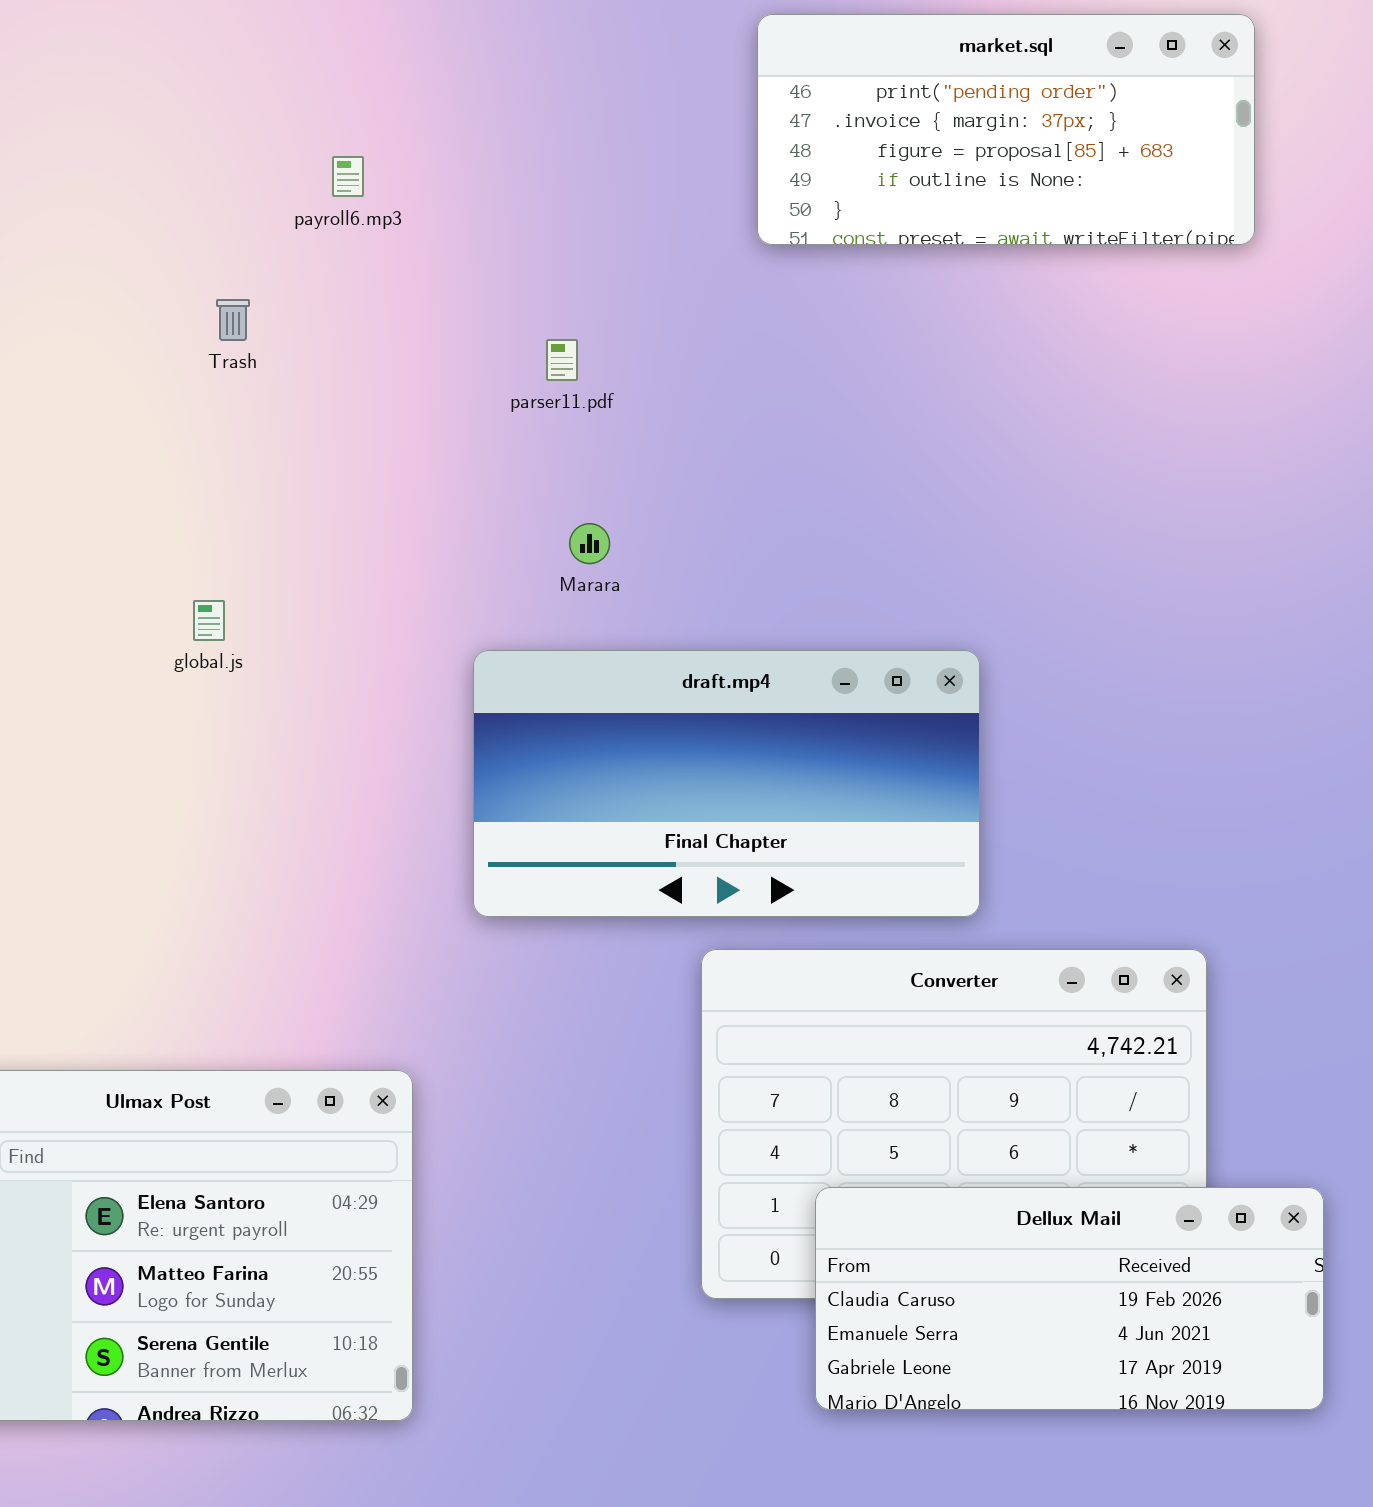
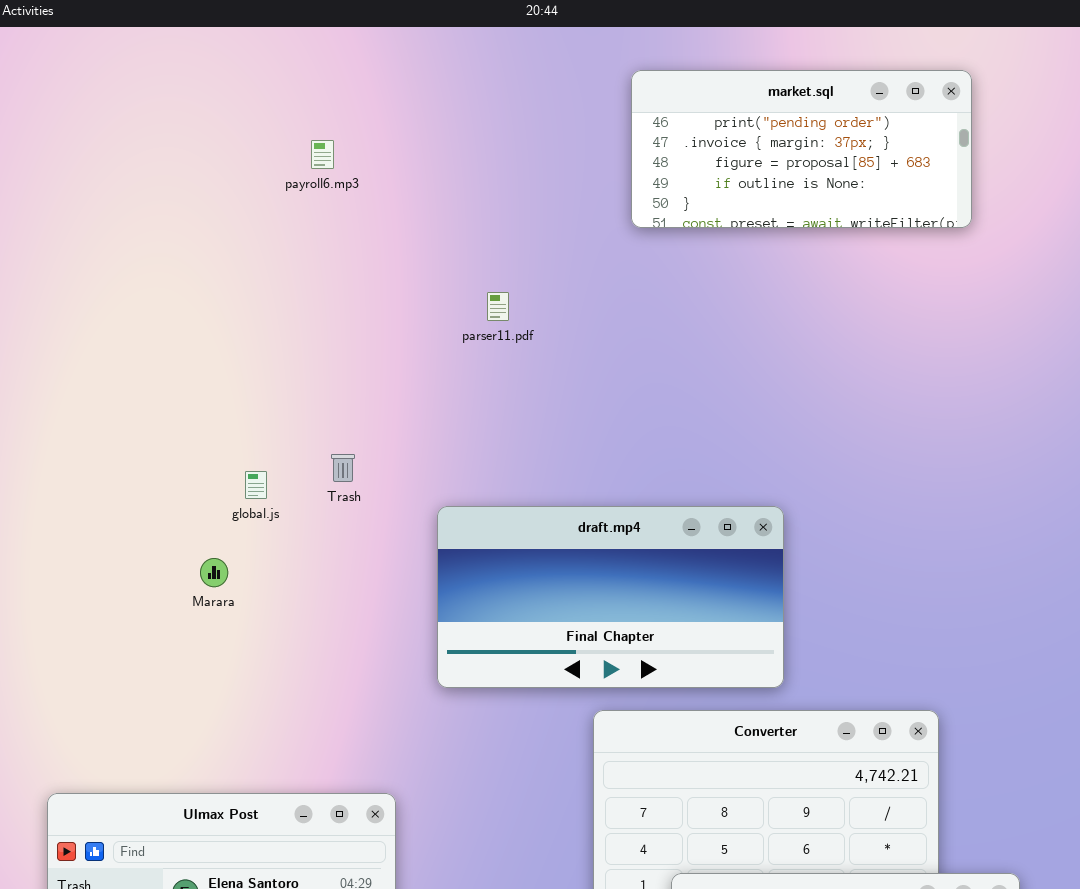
payroll6.mp3: [332,156,364,197] -> [311,140,334,169], moved
Trash: [216,299,250,341] -> [331,454,355,482], moved
Marara: [569,523,610,564] -> [200,558,228,587], moved

